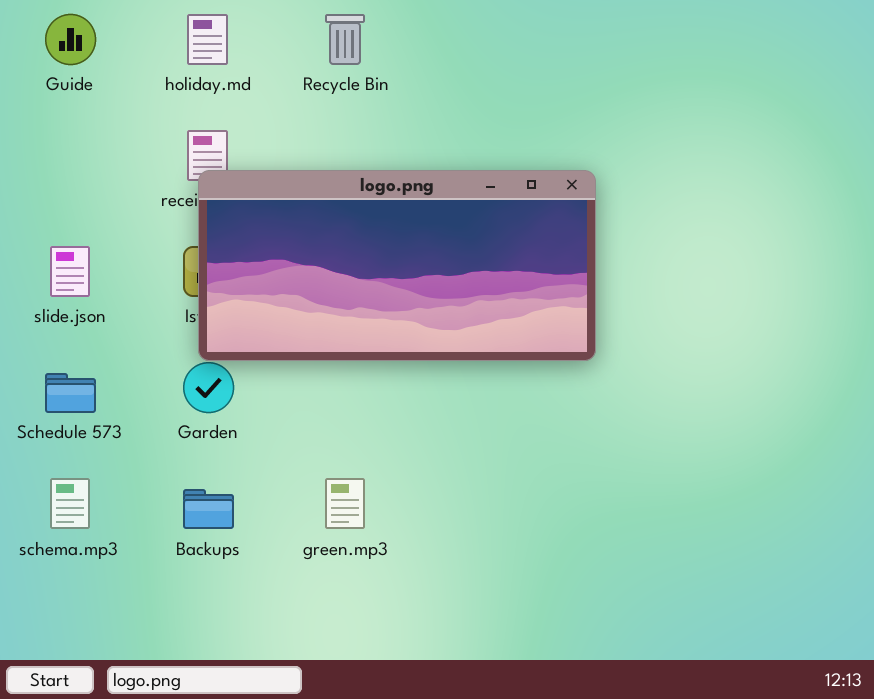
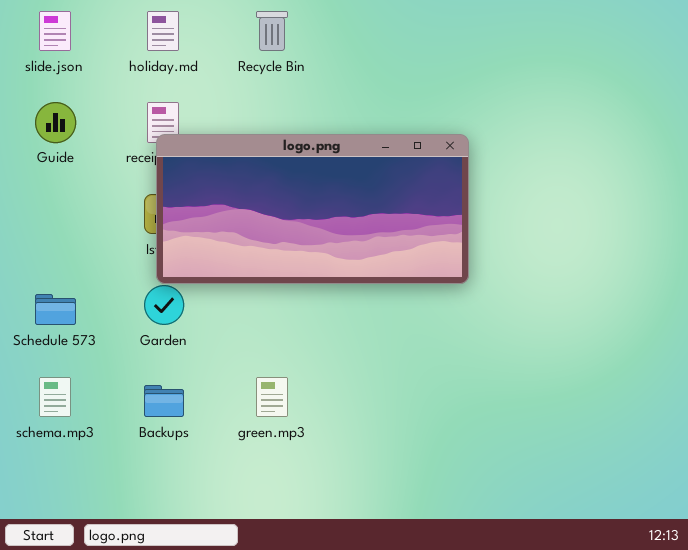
Guide: [45,14,96,65] -> [35,102,76,143], moved
slide.json: [50,246,90,297] -> [39,11,71,51], moved

